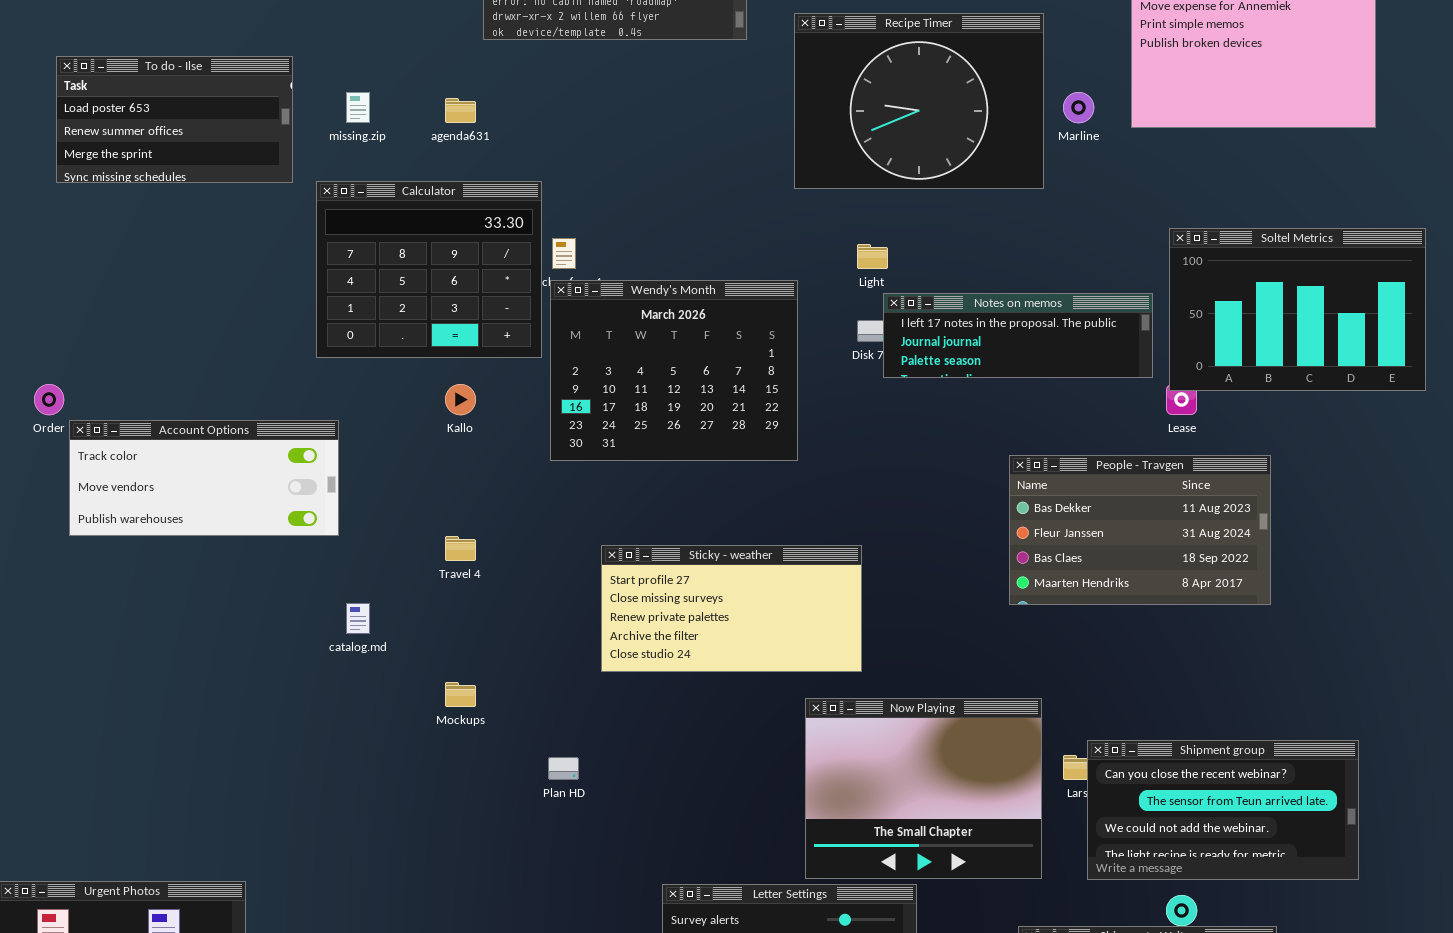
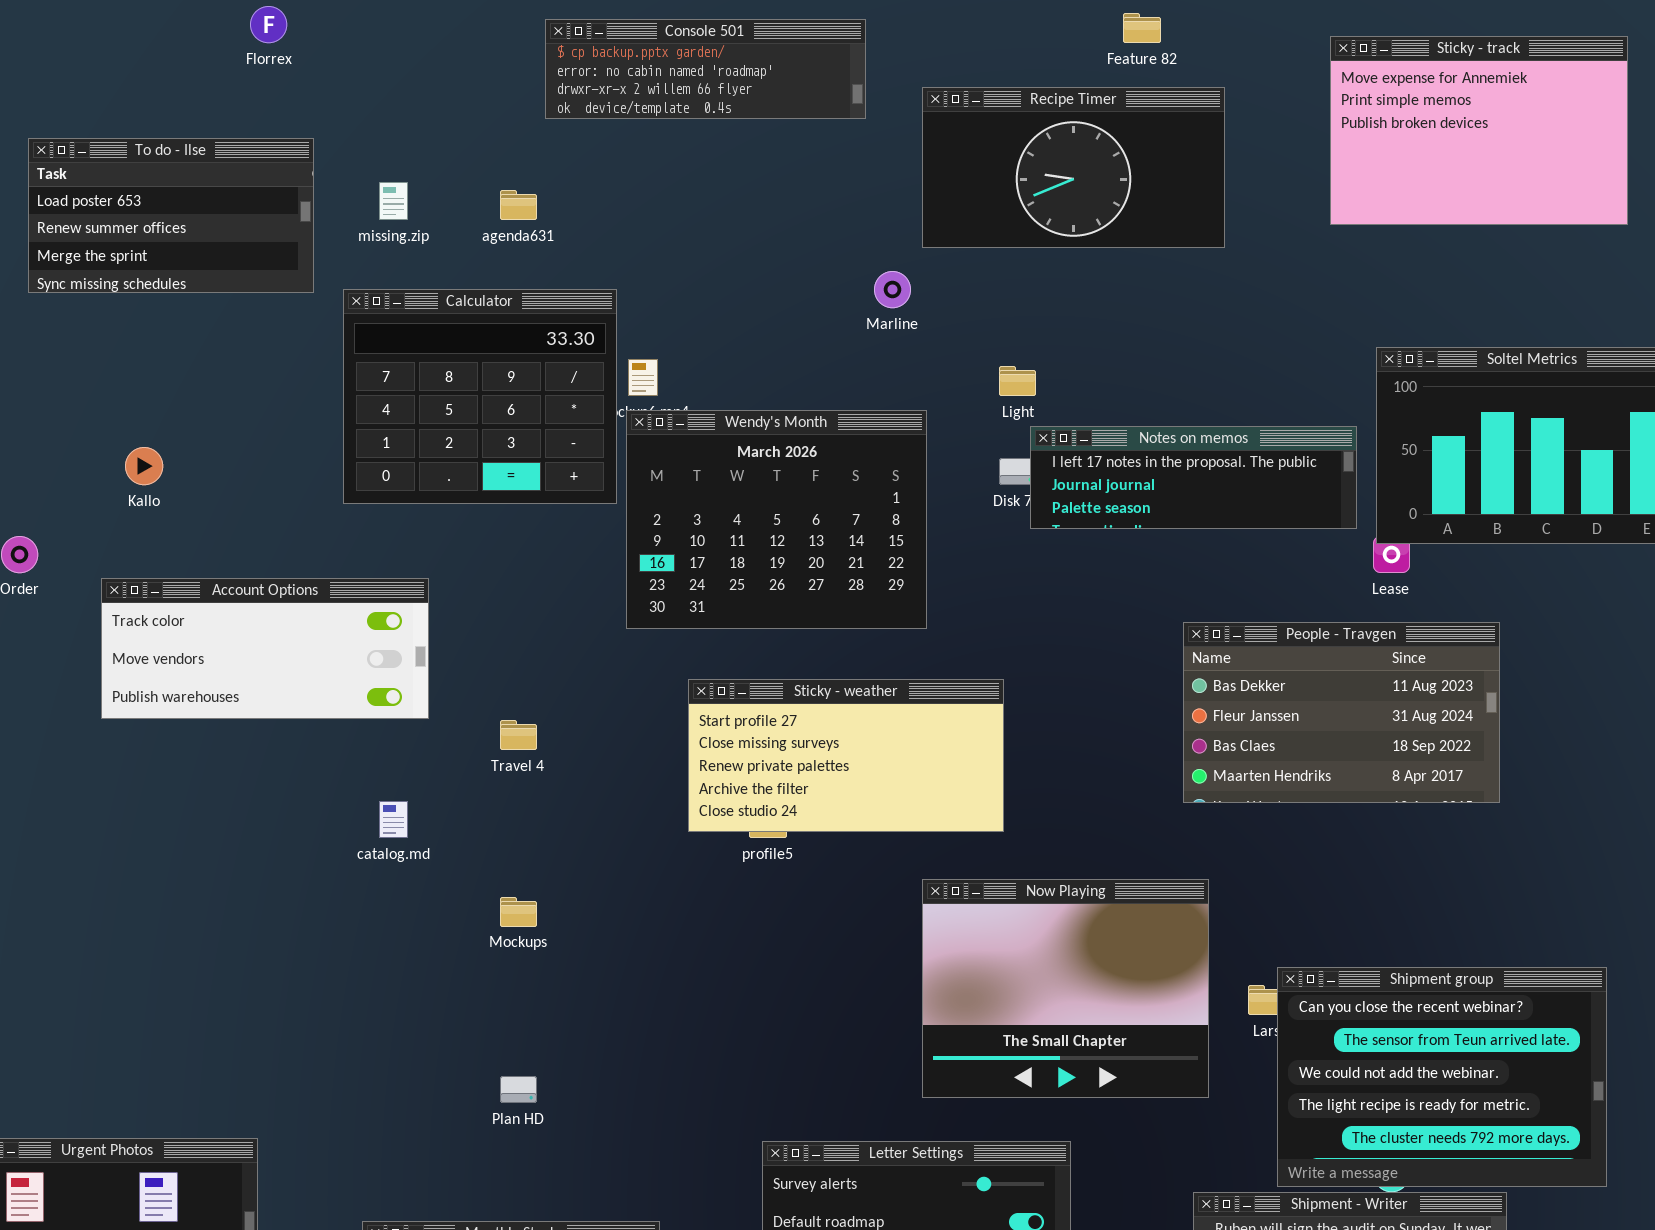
Recipe Timer: [794,13,1044,189] -> [922,87,1225,248], resized
Marline: [1063,92,1094,123] -> [874,271,911,308], moved
Kallo: [445,384,476,415] -> [125,447,163,485], moved
Account Options: [69,420,339,536] -> [101,578,429,719], moved
Sticky - weather: [601,545,862,672] -> [688,679,1004,832], moved
Now Playing: [805,698,1042,879] -> [922,879,1209,1098], moved
Shipment group: [1087,740,1359,880] -> [1277,967,1607,1187], resized
Plan HD: [548,757,579,780] -> [500,1076,537,1103], moved

